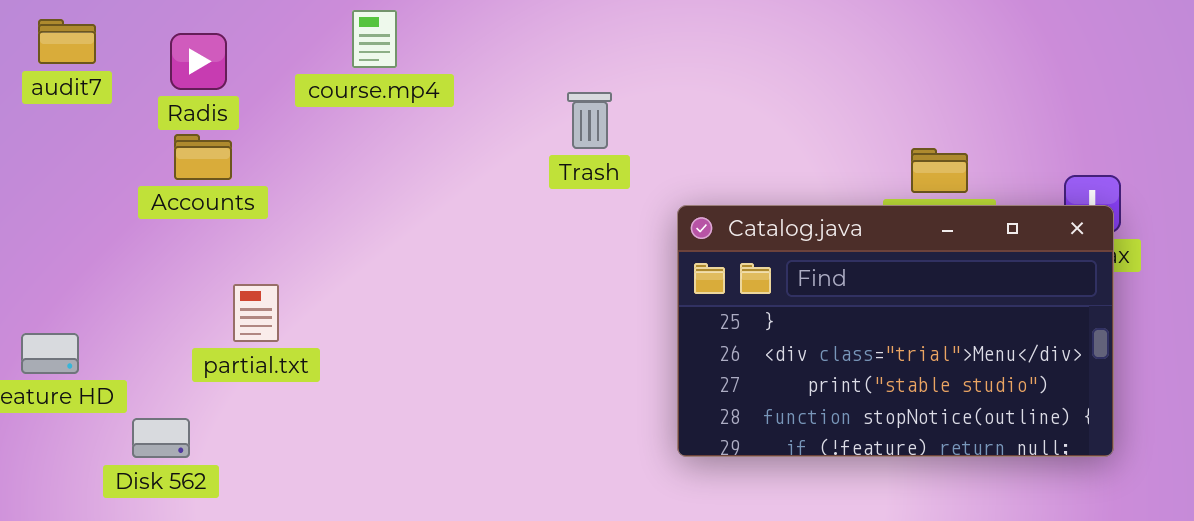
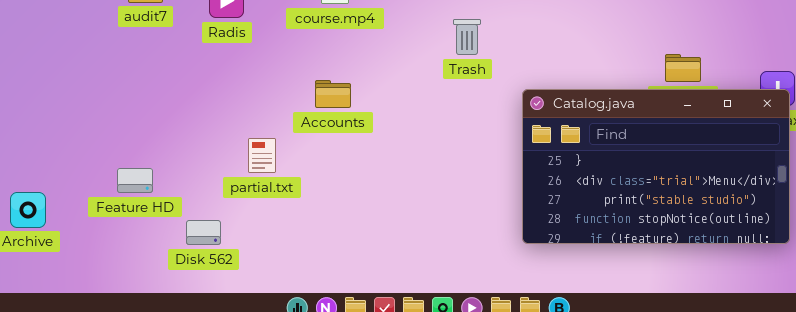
Accounts: [174,134,232,180] -> [315,80,351,108], moved

